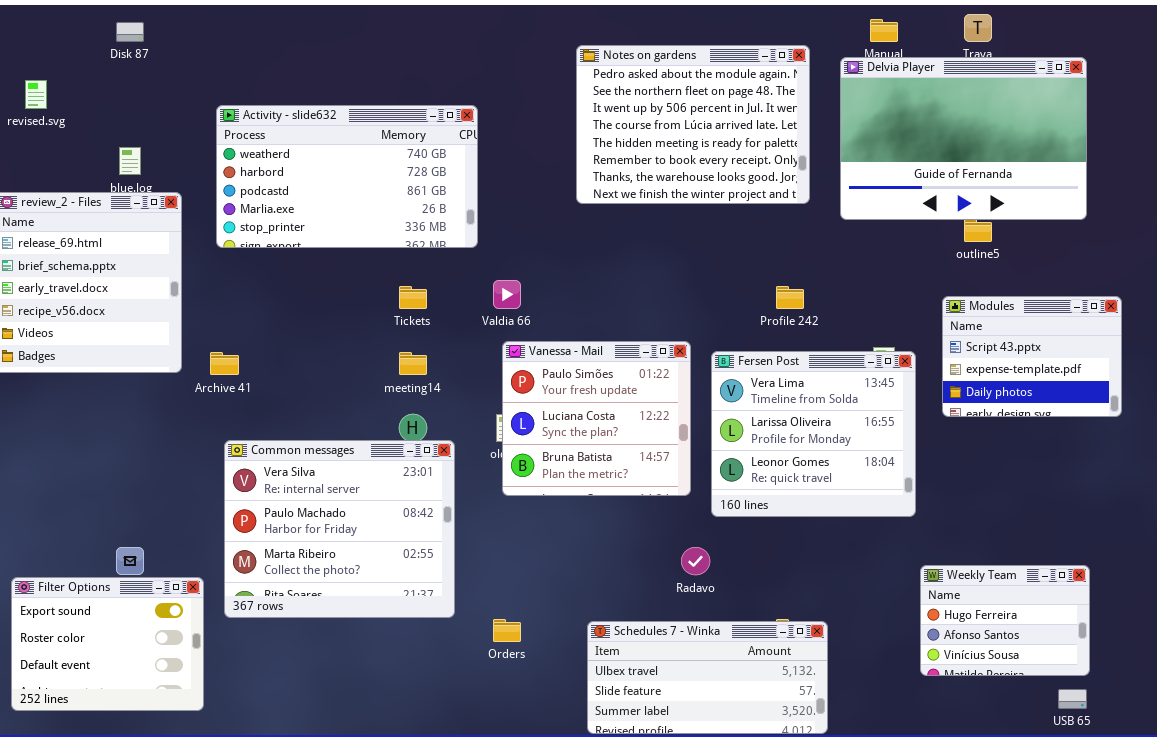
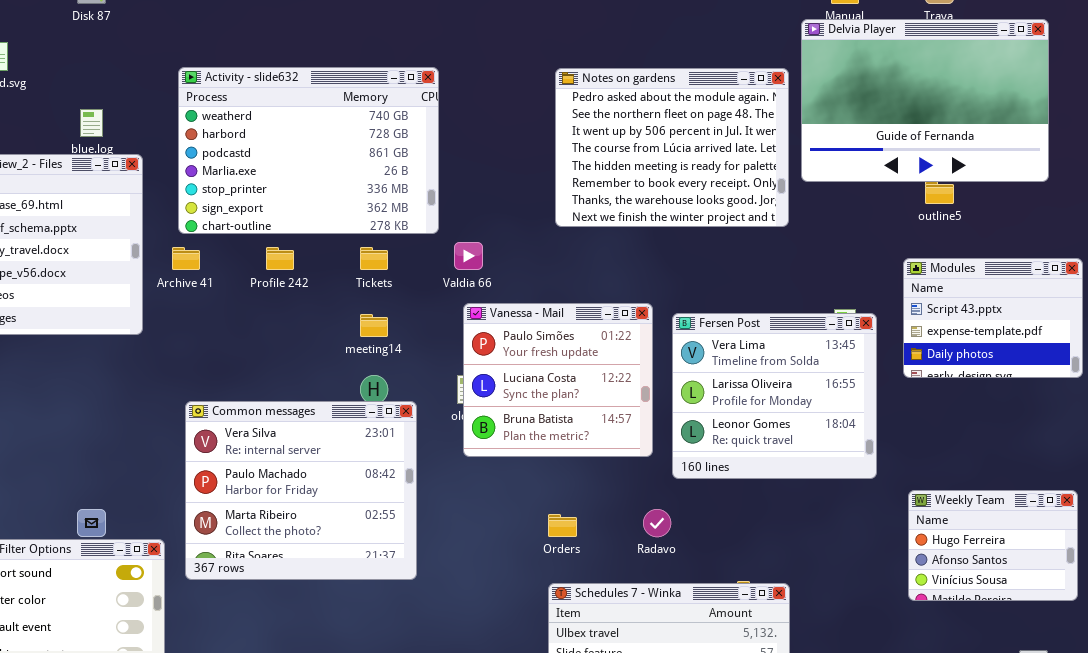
Notes on gardens: [576,45,810,204] -> [555,68,789,227], moved
Activity - slide632: [216,105,478,248] -> [178,67,439,234], resized
Profile 242: [776,286,804,309] -> [266,247,294,270], moved
Archive 41: [210,352,239,375] -> [172,247,200,270], moved
Weekly Team: [920,565,1090,676] -> [908,490,1078,601], moved
Orders: [493,619,521,642] -> [548,514,577,537], moved

